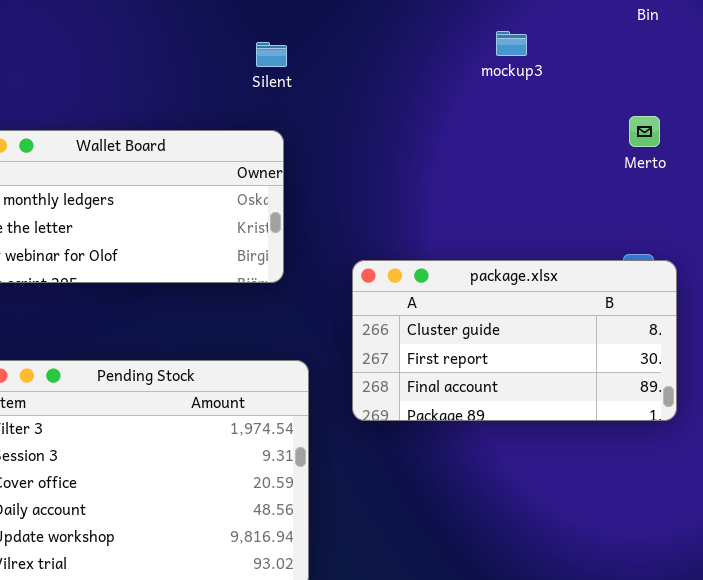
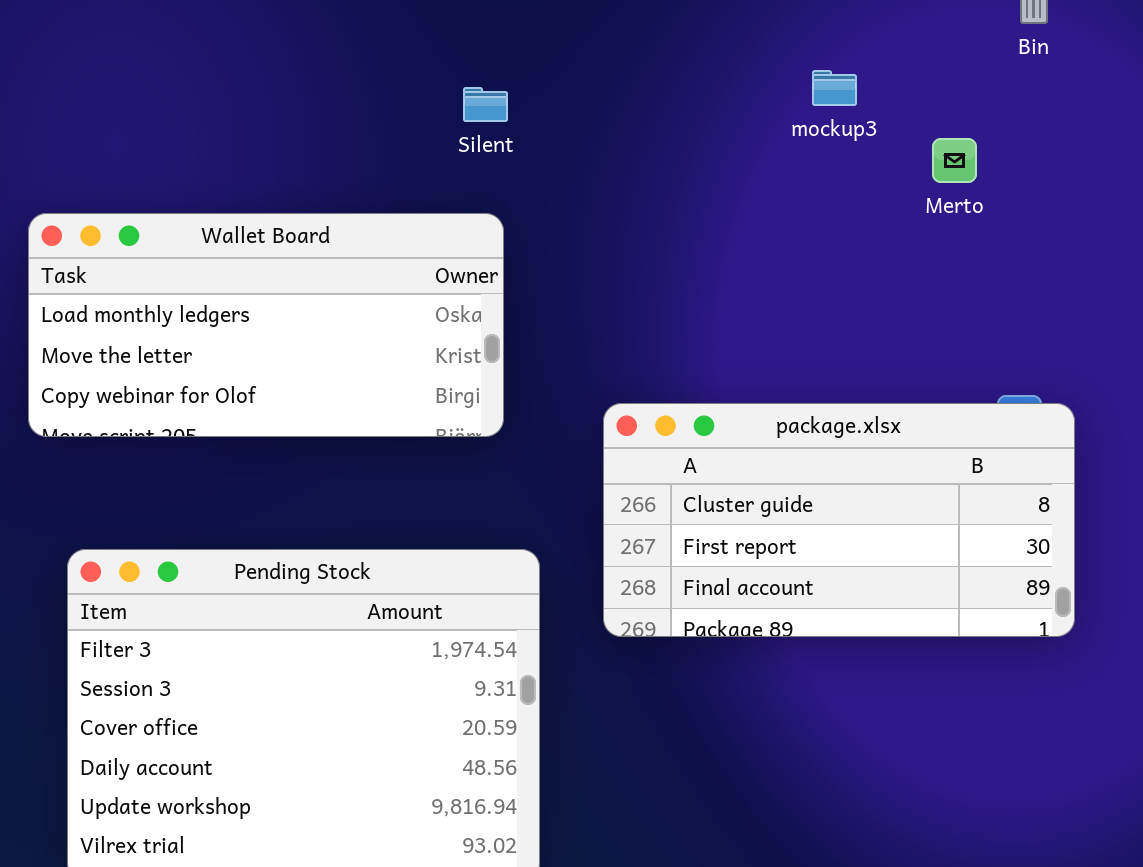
Merto: [629,116,660,147] -> [932,138,977,183], moved

